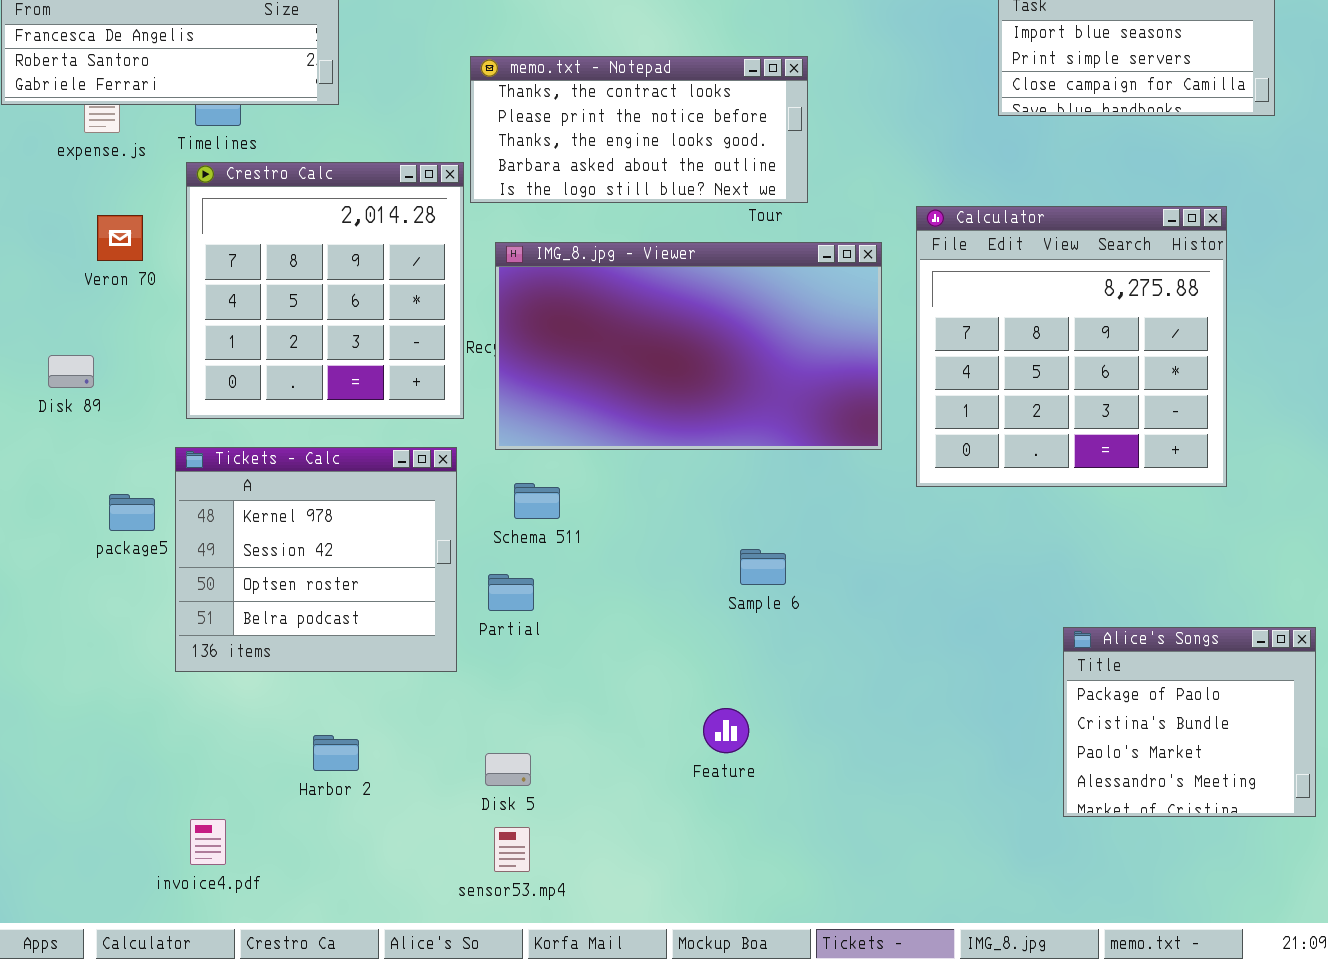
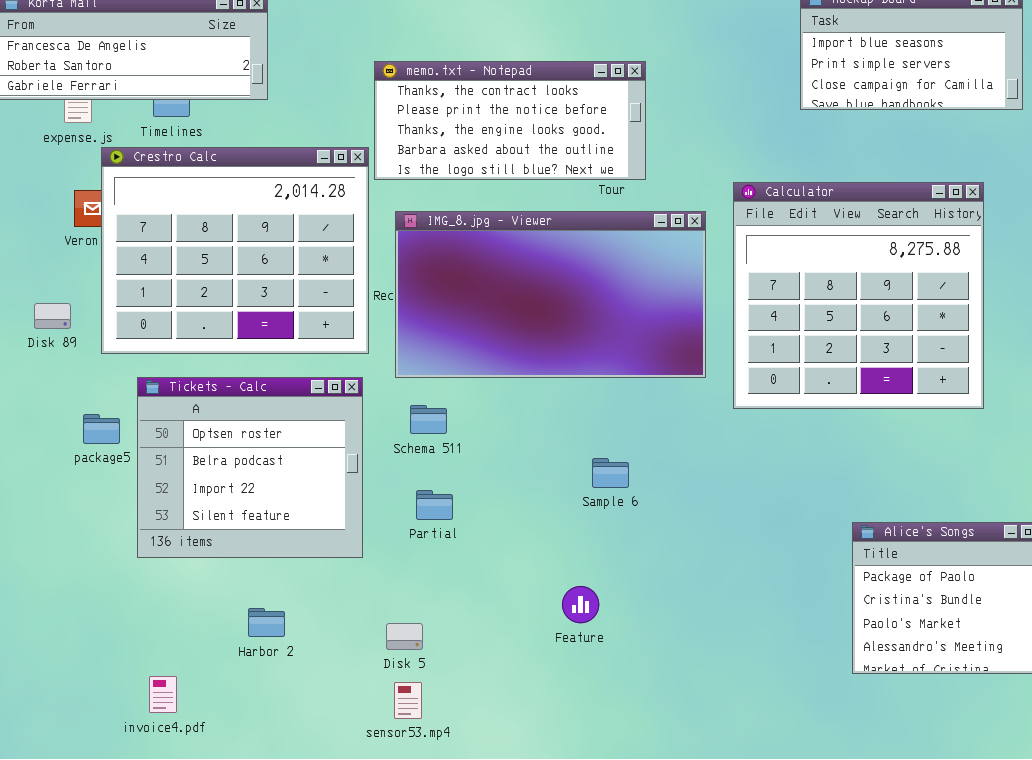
Crestro Calc: [186,162,464,419] -> [101,147,369,354], resized
Tickets - Calc: [175,447,457,672] -> [137,377,363,558], scrolled down 2 rows
Partial: [488,574,534,611] -> [416,490,453,520], moved

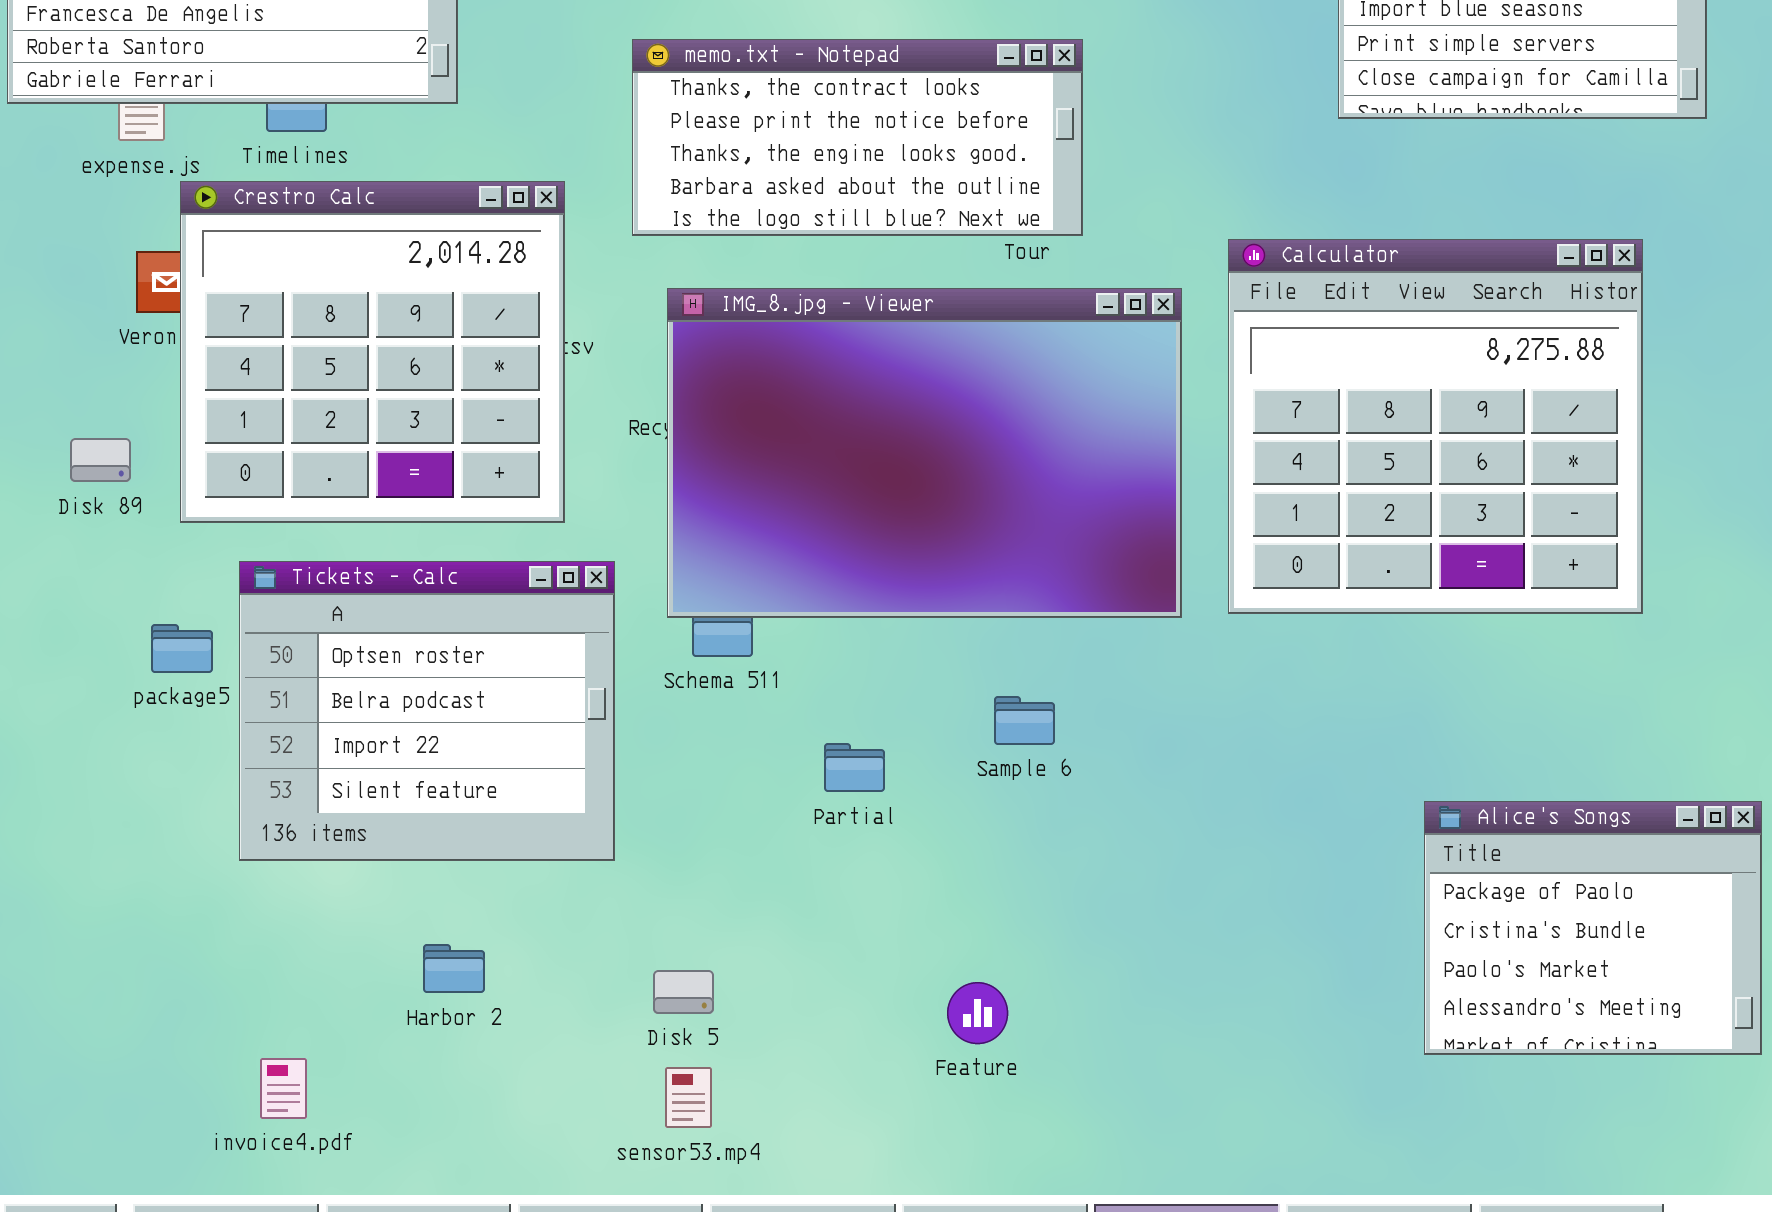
Crestro Calc: [101,147,369,354] -> [180,181,565,523], resized
IMG_8.jpg - Viewer: [395,211,706,378] -> [667,288,1182,618], resized
Partial: [416,490,453,520] -> [824,743,885,792], moved
Feature: [562,586,599,623] -> [947,982,1008,1044], moved

